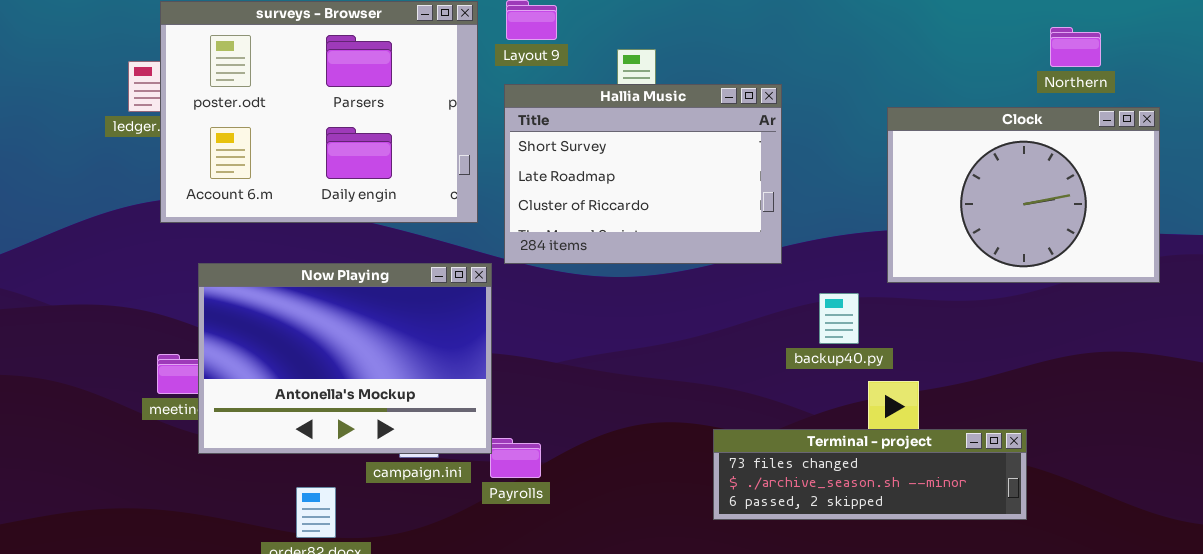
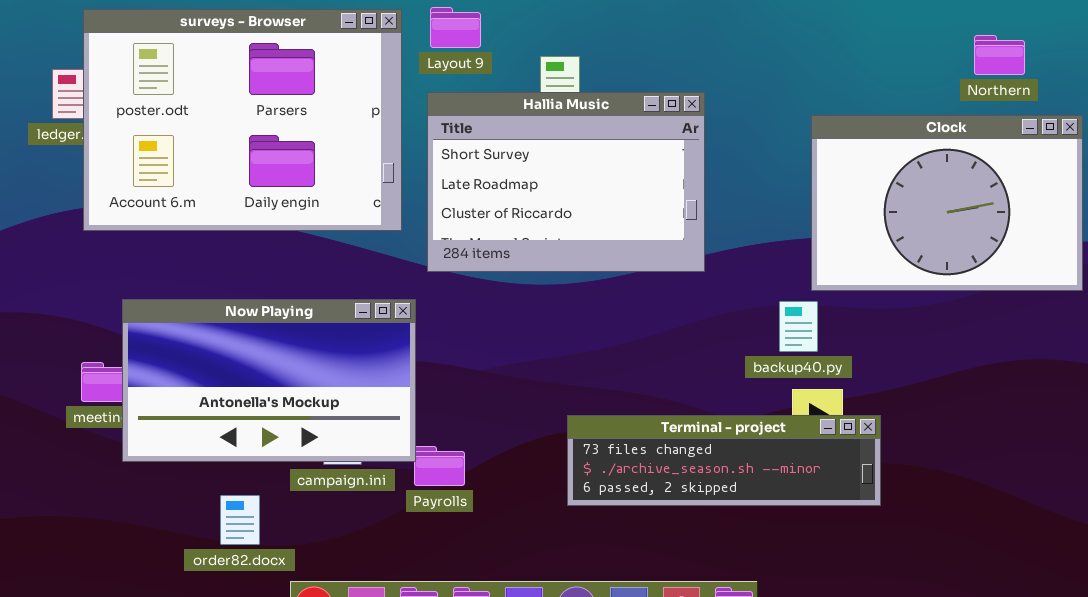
Now Playing: [198,263,492,454] -> [122,299,416,462], resized
backup40.py: [819,293,859,344] -> [779,301,818,352], moved
Terminal - project: [713,429,1027,520] -> [567,415,881,506], moved

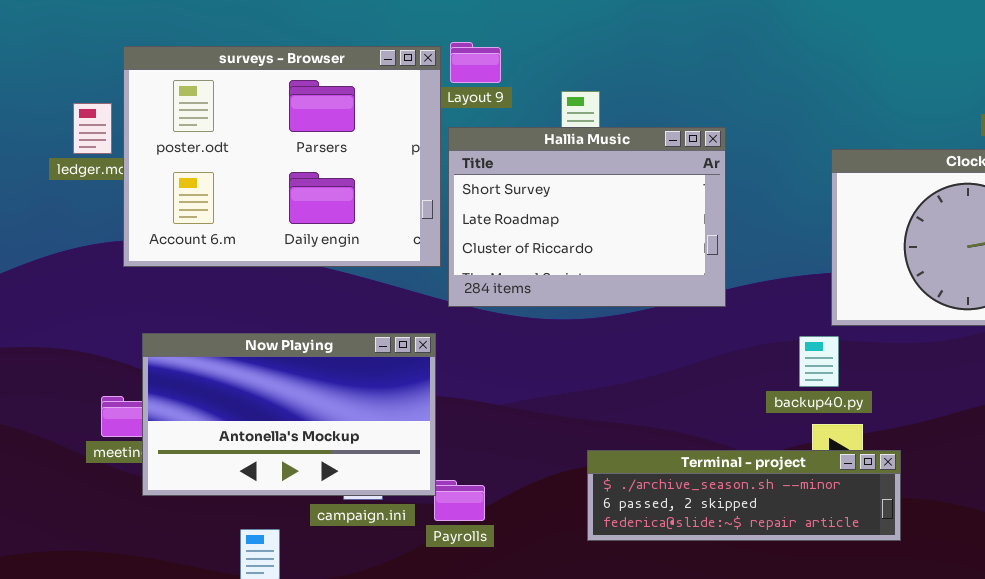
surveys - Browser: [83,9,402,231] -> [123,46,441,267], moved
Terminal - project: [567,415,881,506] -> [587,450,901,541], scrolled down 1 row

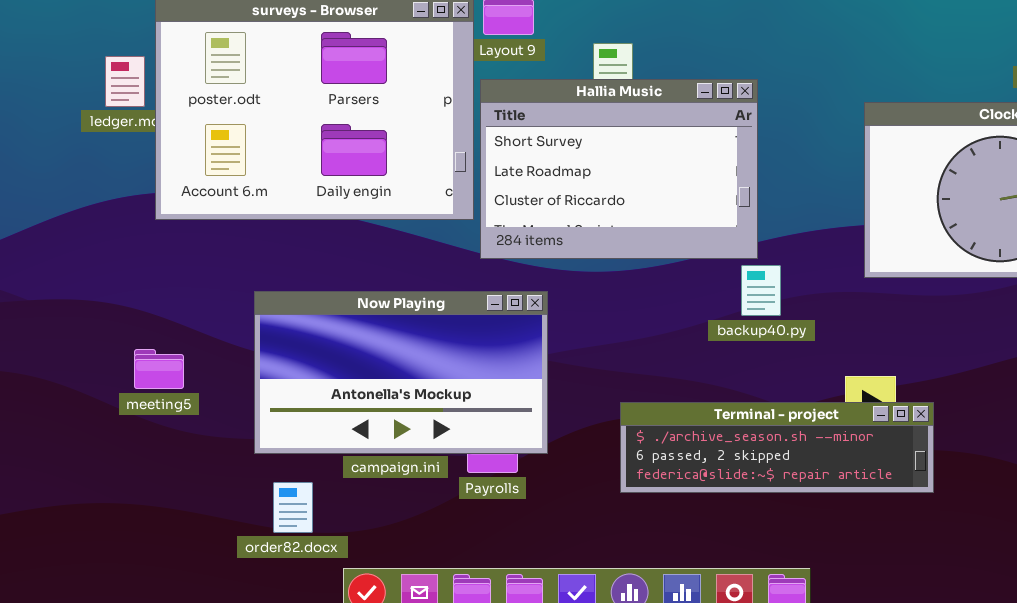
Now Playing: [142,333,436,496] -> [254,291,548,454], moved
backup40.py: [799,336,839,387] -> [741,265,781,316], moved

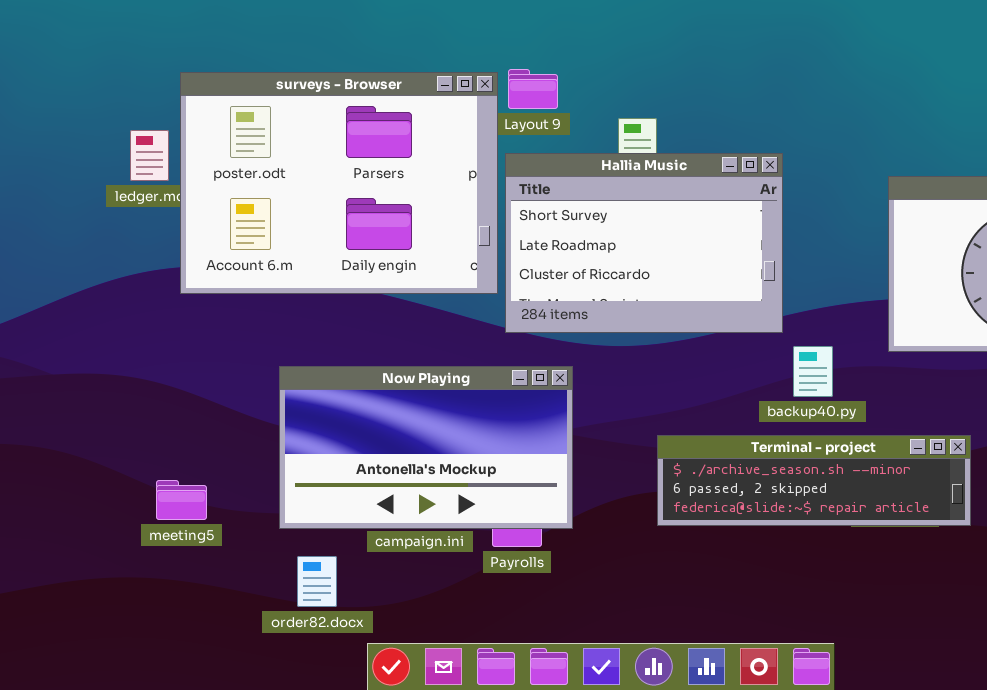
backup40.py: [741,265,781,316] -> [793,346,833,397], moved
meeting5: [134,349,184,389] -> [156,480,207,520], moved
Terminal - project: [620,402,934,493] -> [657,435,971,526], moved

